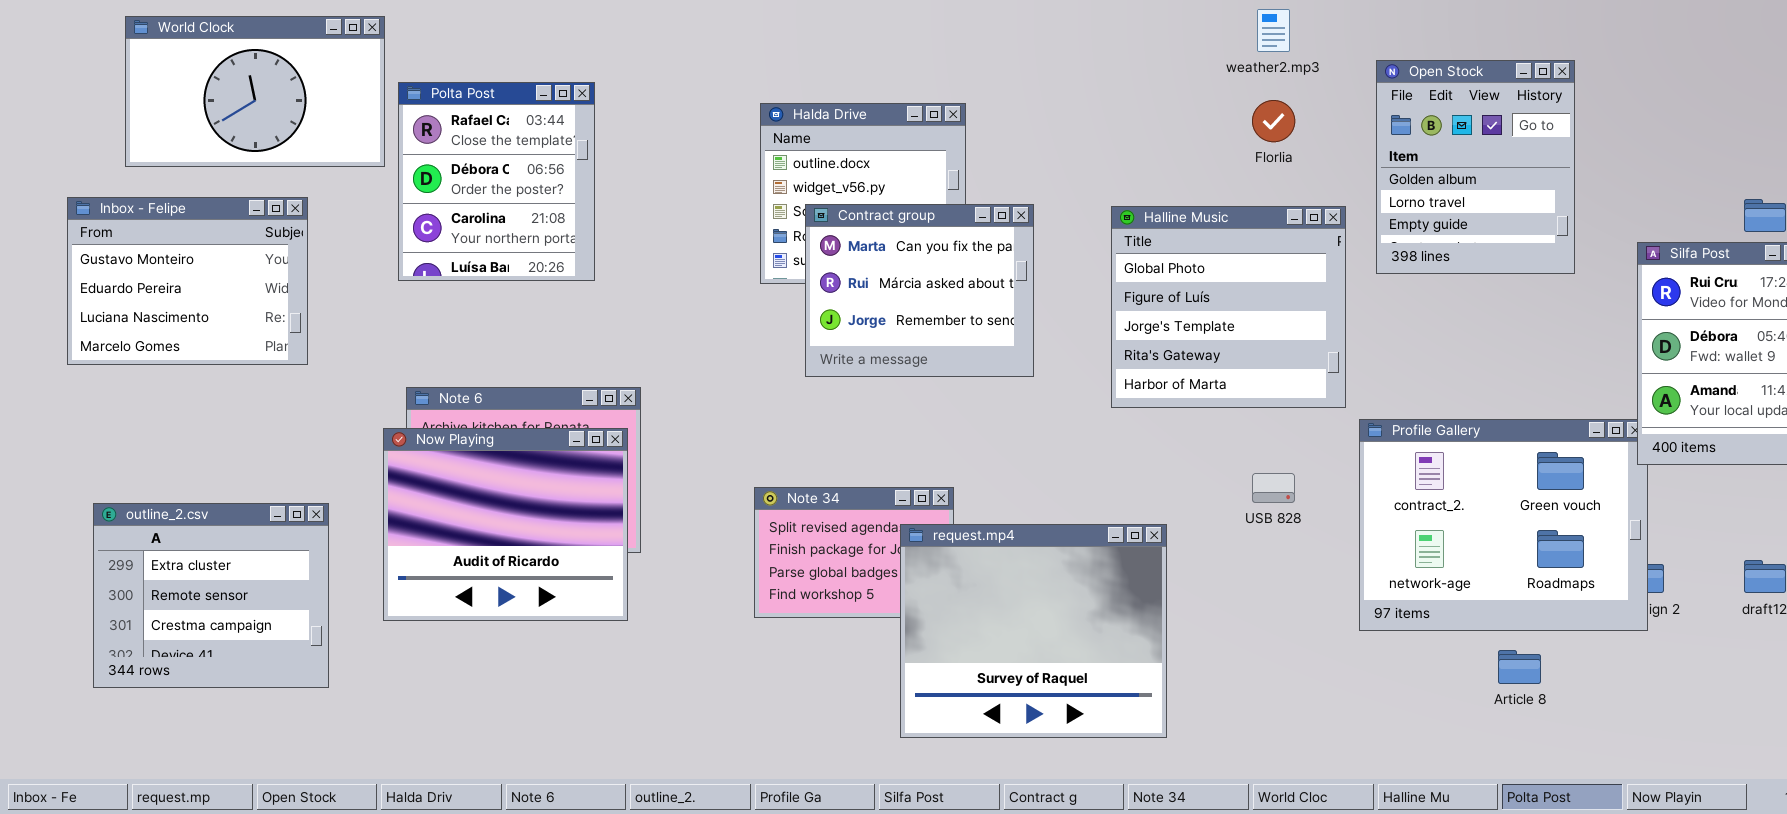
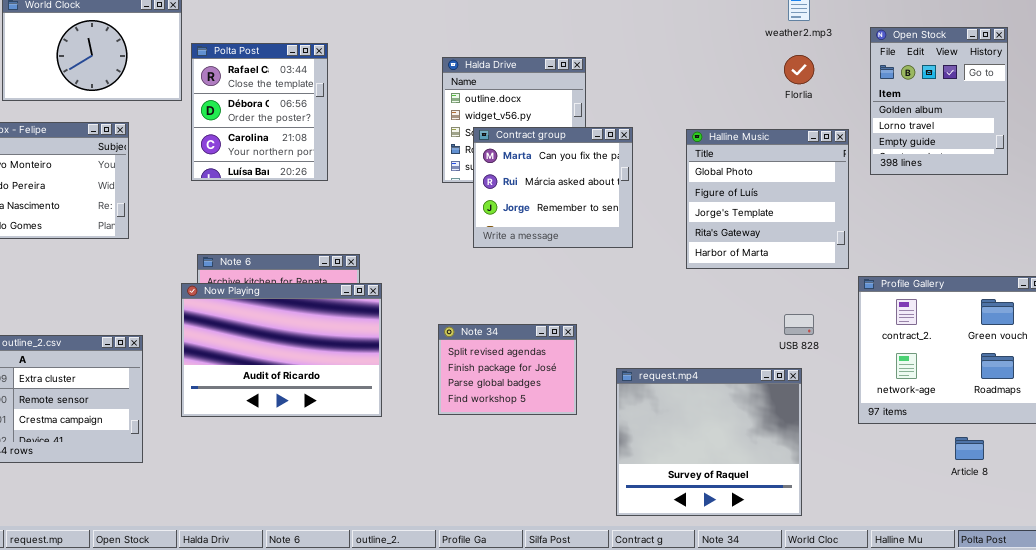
Now Playing: [383,428,628,621] -> [181,283,382,417], resized
request.mp4: [900,524,1167,738] -> [616,368,802,516], moved

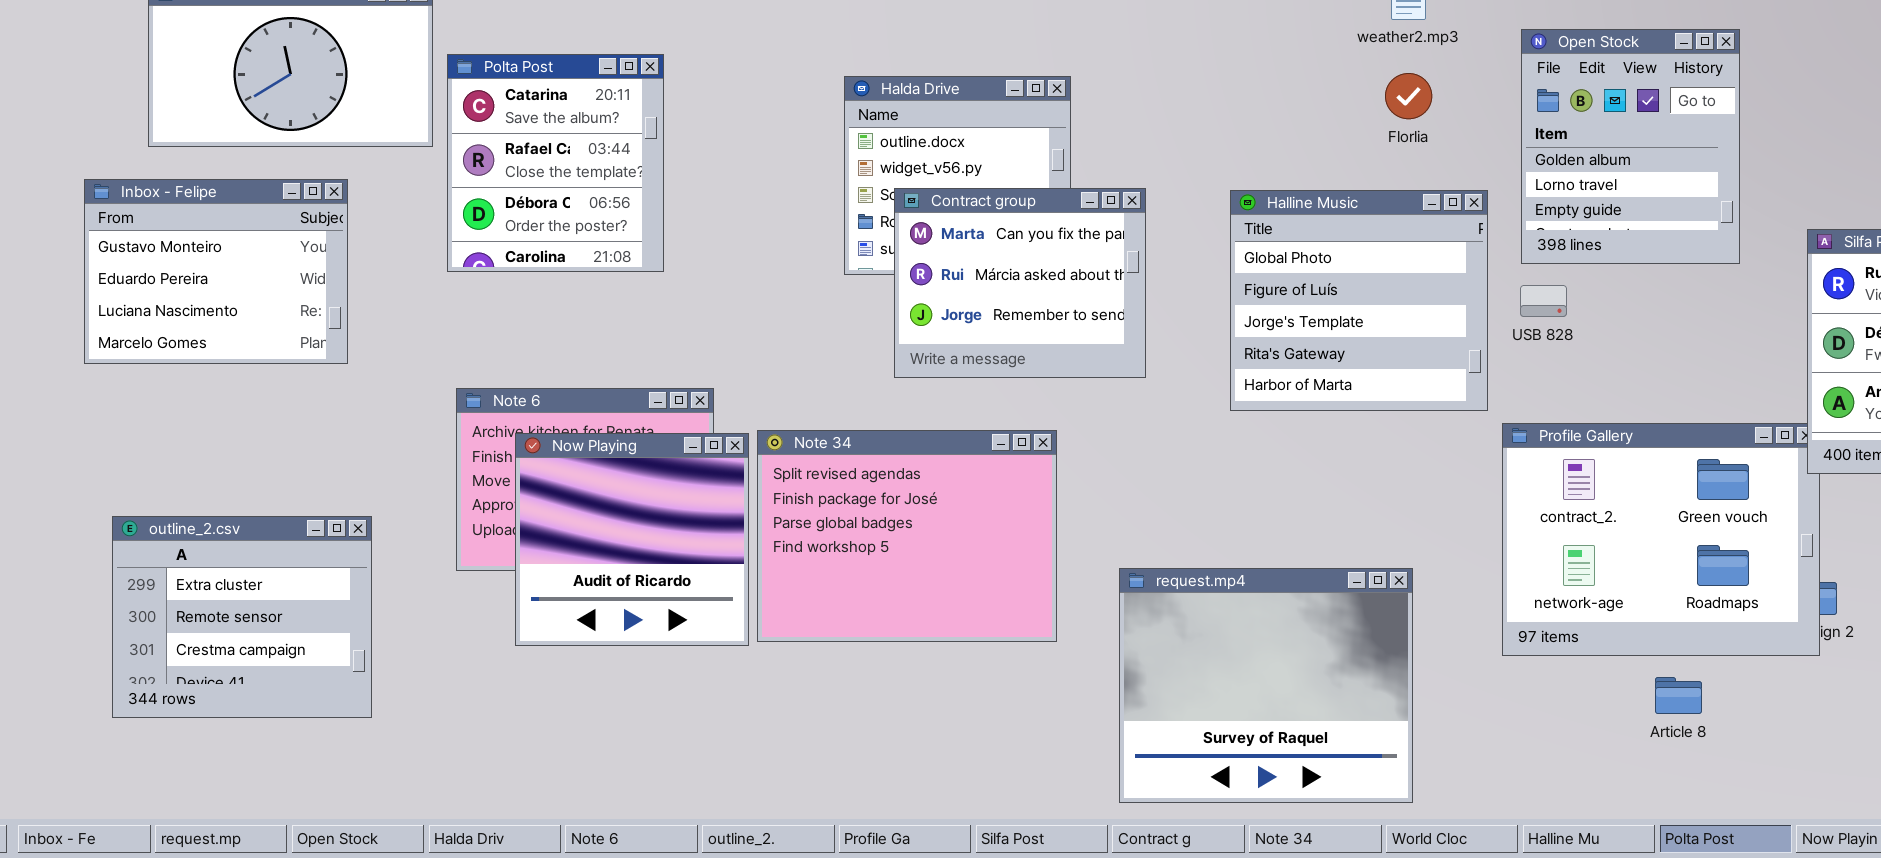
Polta Post: [191,43,328,181] -> [447,54,664,272], scrolled up 1 row
Now Playing: [181,283,382,417] -> [515,433,749,646], resized
USB 828: [784,314,814,335] -> [1520,285,1567,317], moved
Note 34: [438,324,577,415] -> [757,430,1057,642], resized

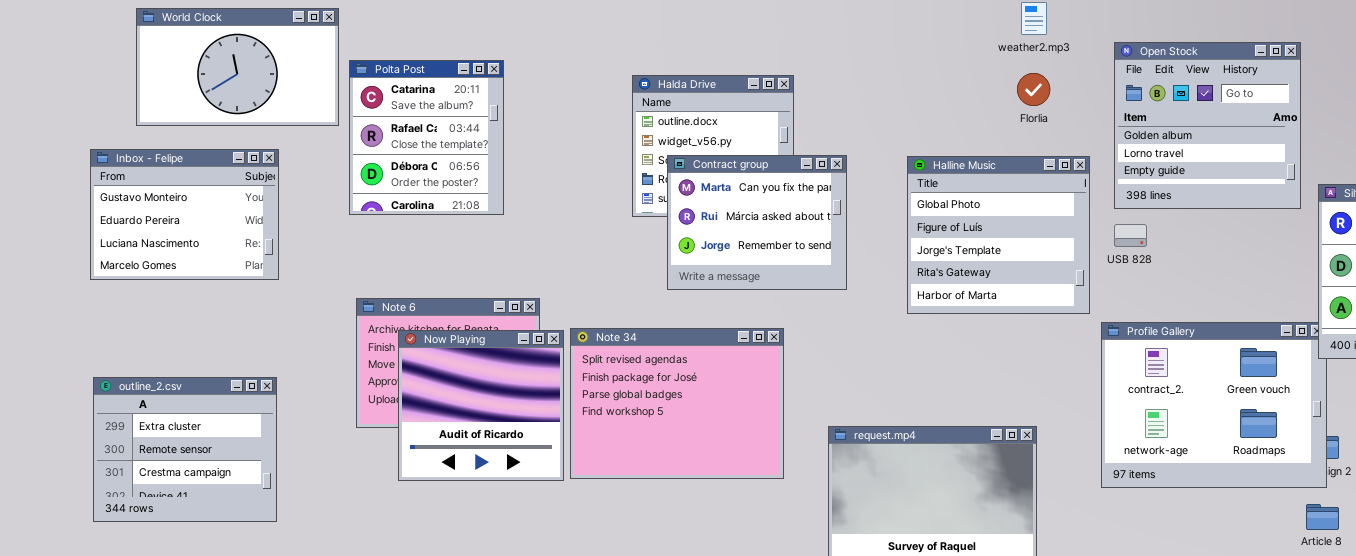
Open Stock: [1521,29,1740,264] -> [1114,42,1301,209], resized
outline_2.csv: [112,516,372,718] -> [93,377,277,522], moved
Article 8: [1655,677,1702,714] -> [1306,504,1339,530], moved

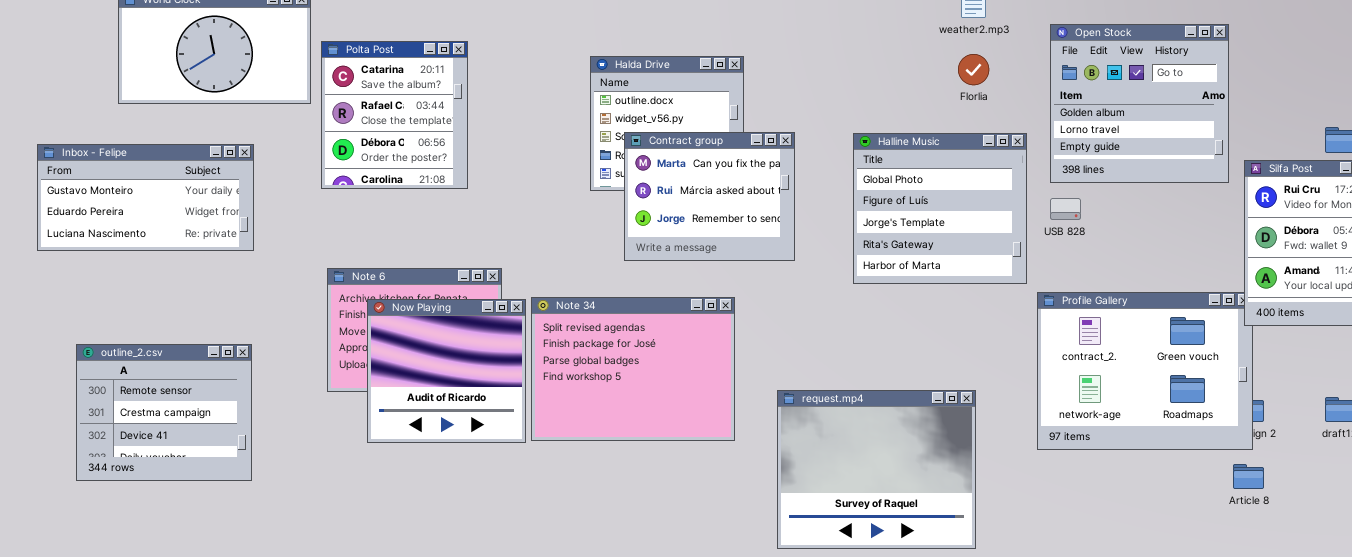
Inbox - Felipe: [90,149,279,280] -> [37,144,254,251], resized
outline_2.csv: [93,377,277,522] -> [76,344,252,481], scrolled down 1 row

